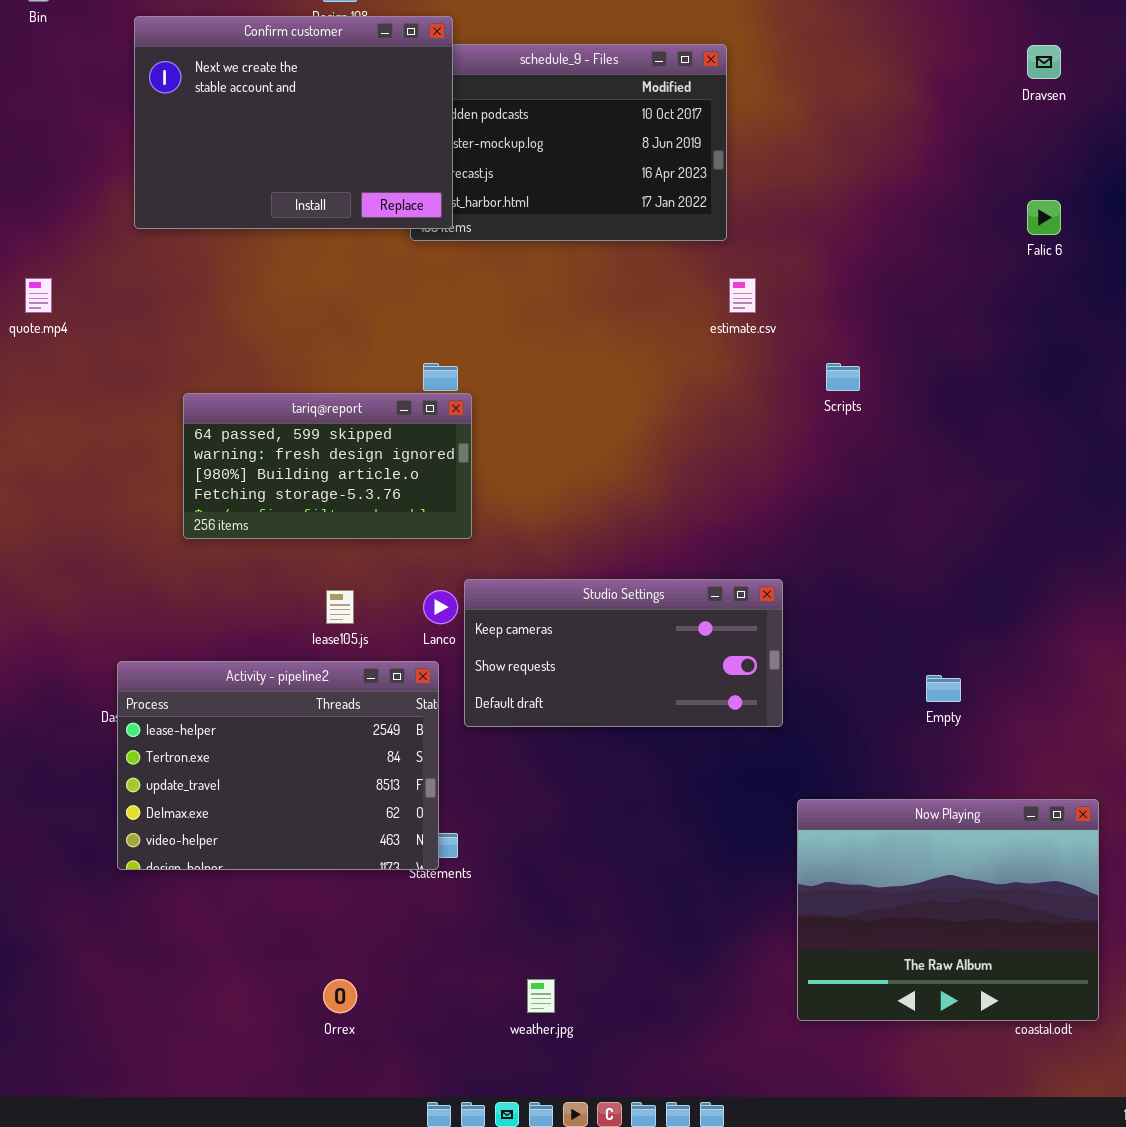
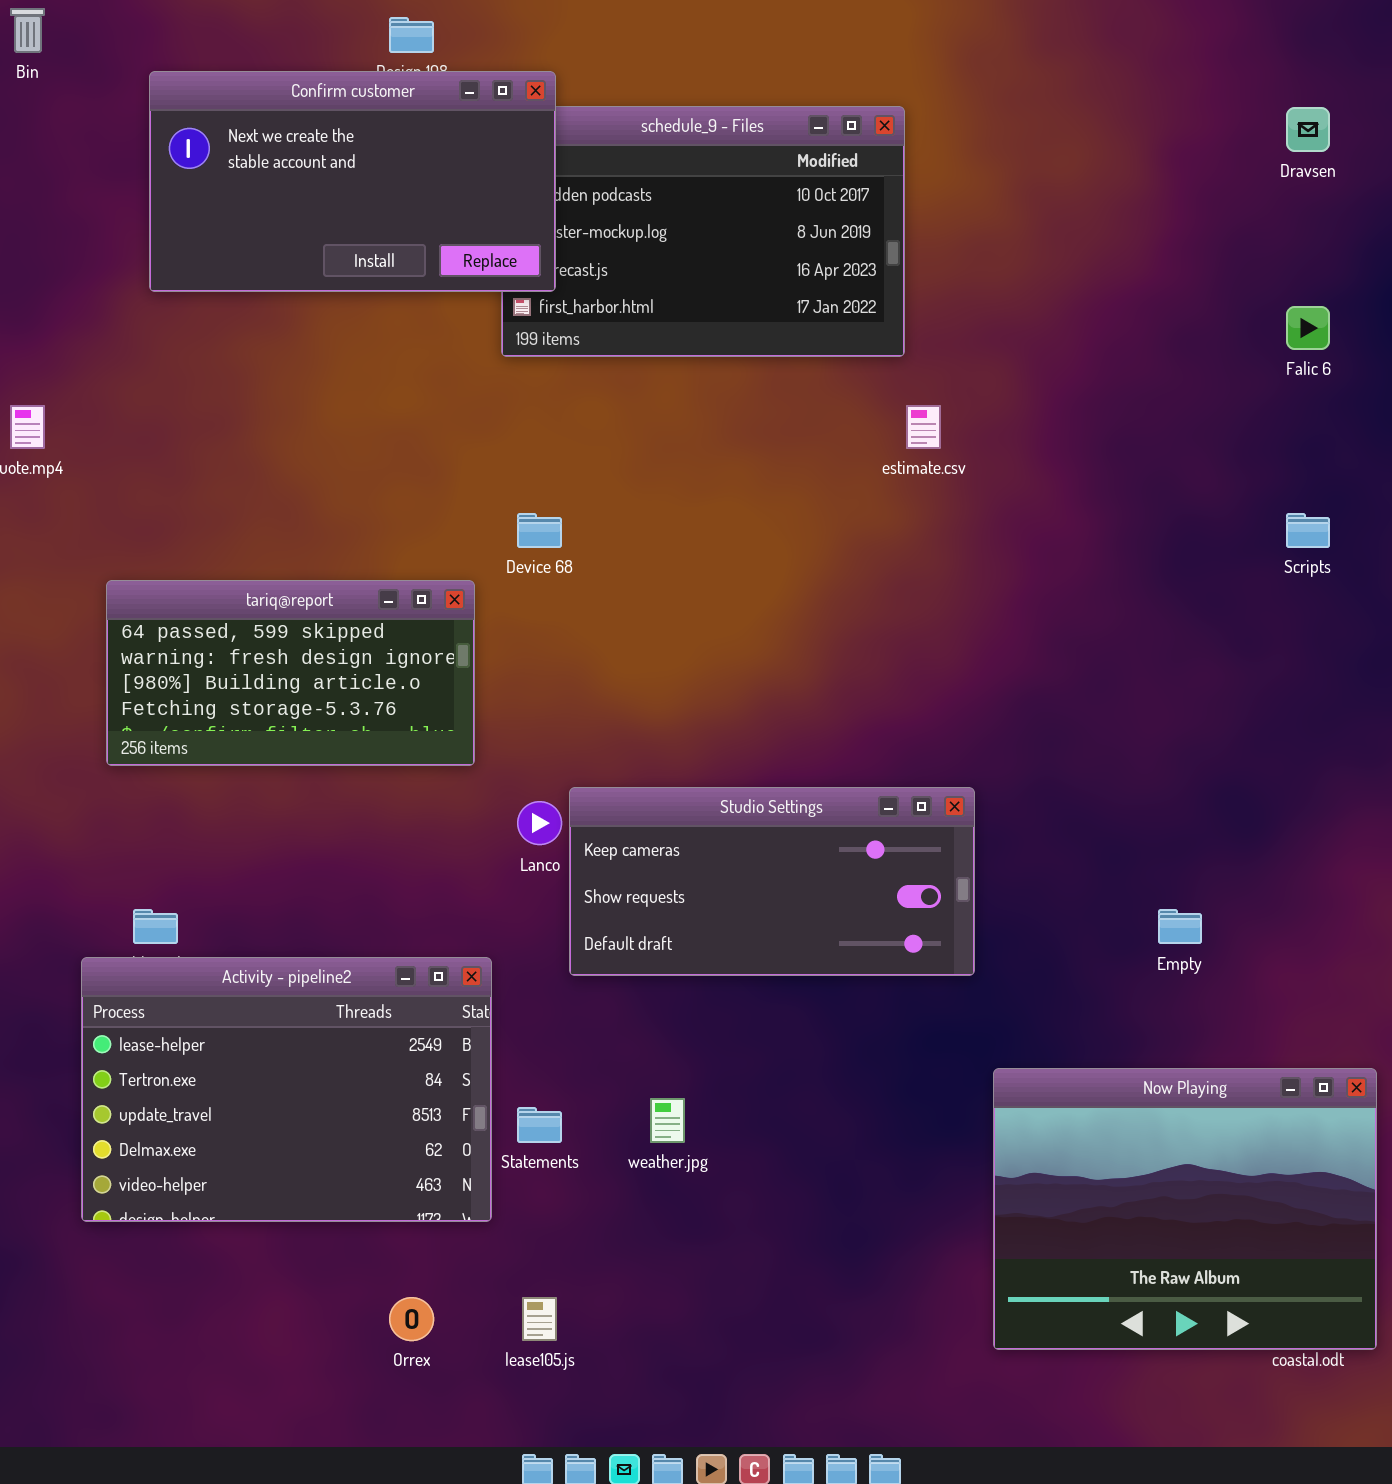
Confirm customer: [134,16,453,229] -> [149,71,556,292], resized
Scripts: [826,363,860,391] -> [1286,513,1330,548], moved
tariq@report: [183,393,472,539] -> [106,580,475,766], moved
lease105.js: [326,590,354,624] -> [522,1297,557,1341], moved
Activity - pipeline2: [117,661,439,870] -> [81,957,492,1222], moved
weather.jpg: [527,979,555,1013] -> [650,1098,685,1143], moved

